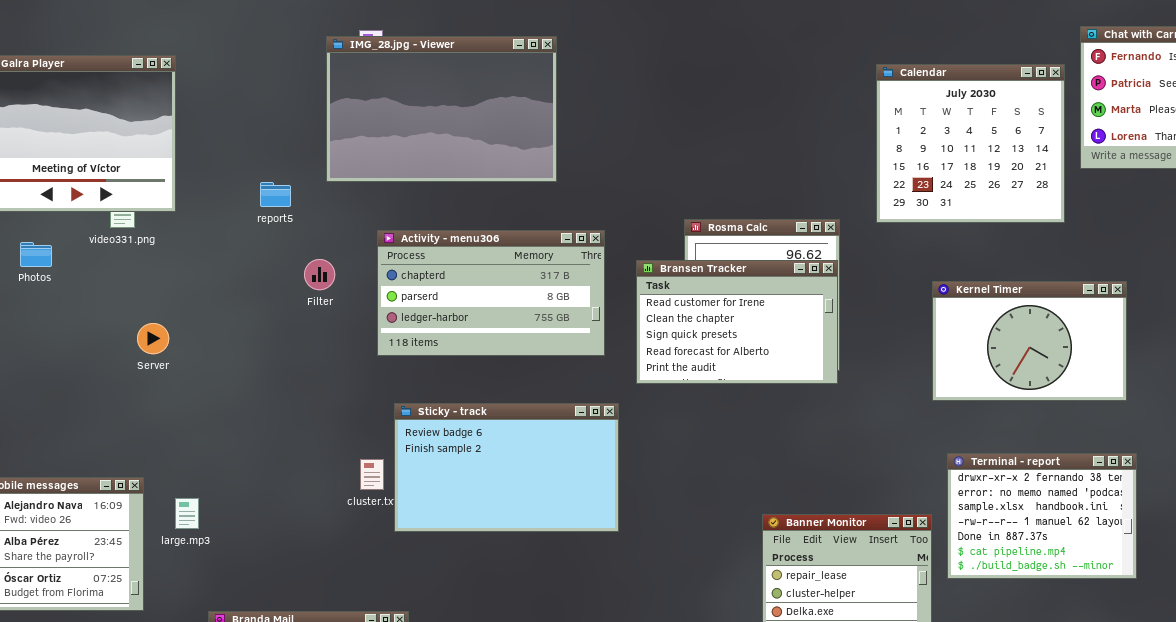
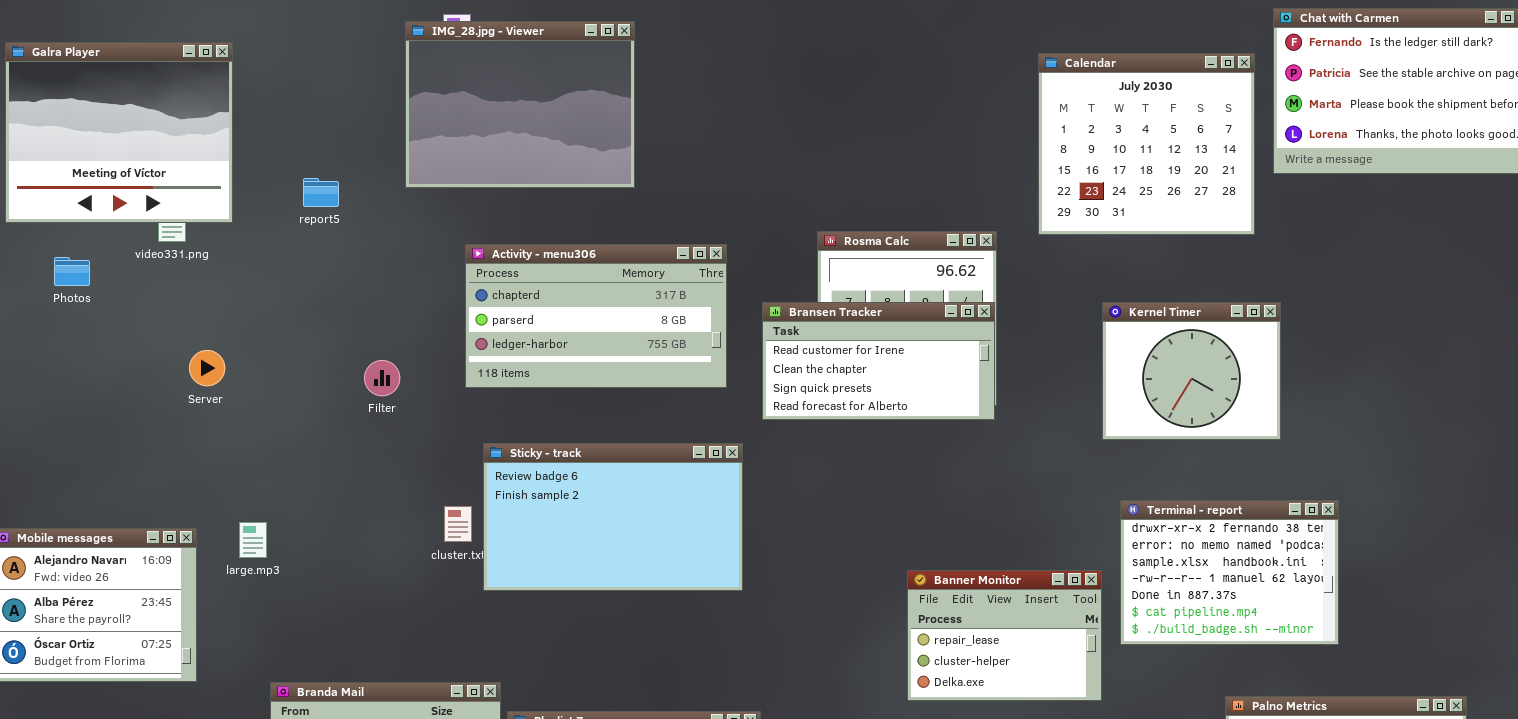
IMG_28.jpg - Viewer: [326,36,557,182] -> [405,21,635,188], resized
report5: [260,182,291,207] -> [303,178,339,207], moved
Filter: [304,259,335,290] -> [364,360,400,396], moved
Bransen Tracker: [636,260,838,384] -> [762,302,995,420], resized
Kernel Timer: [932,281,1127,401] -> [1102,302,1281,440], resized
large.mp3: [175,498,199,529] -> [239,522,267,558], moved

